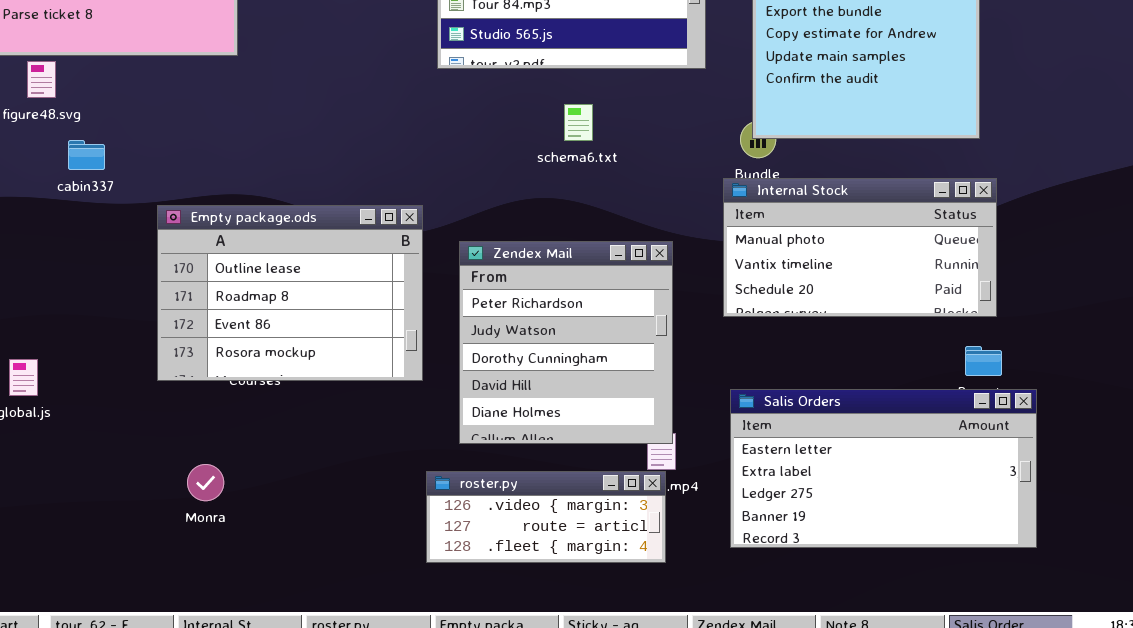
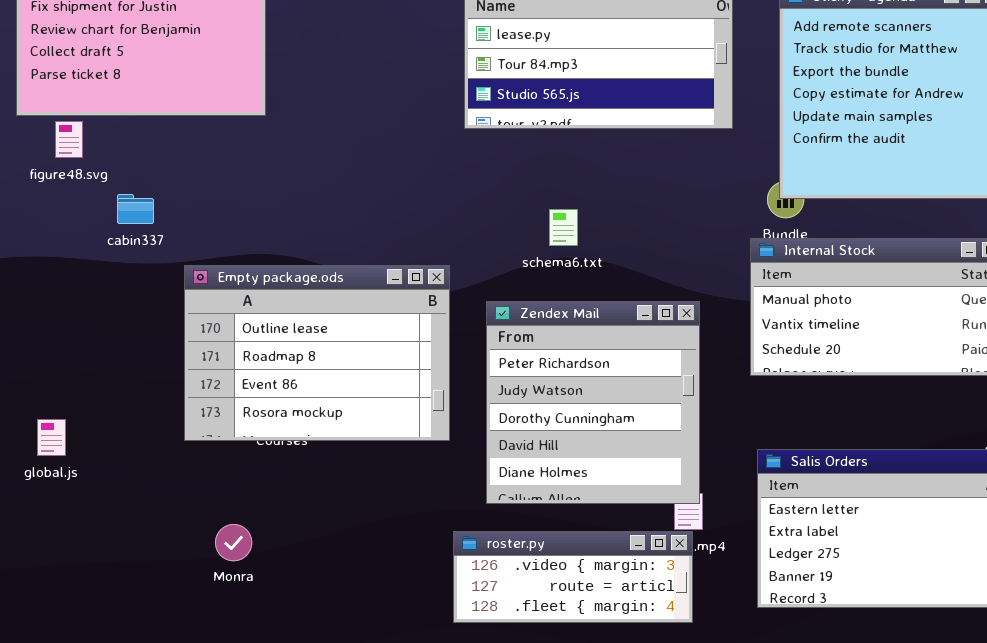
schema6.txt: [564,104,593,141] -> [549,209,578,246], moved
cabin337: [68,140,105,170] -> [117,194,154,224], moved

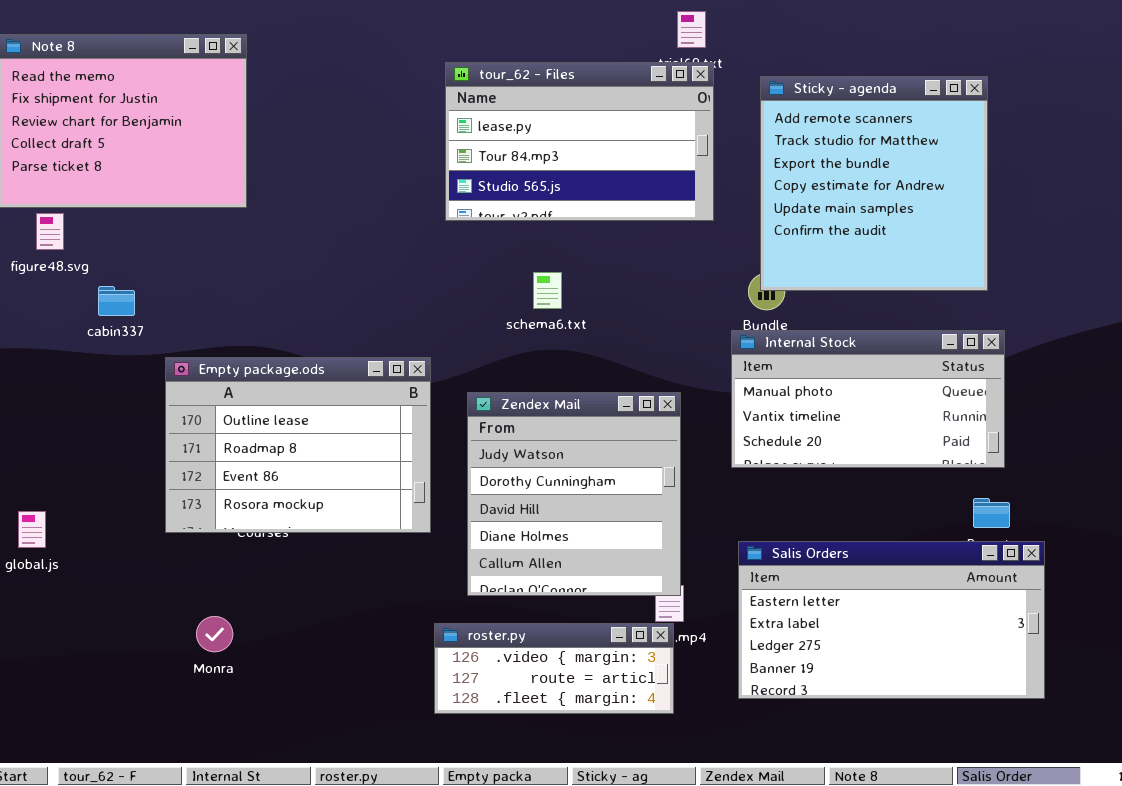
schema6.txt: [549,209,578,246] -> [533,272,562,309], moved
Zendex Mail: [486,301,700,504] -> [467,392,681,596], scrolled down 1 row

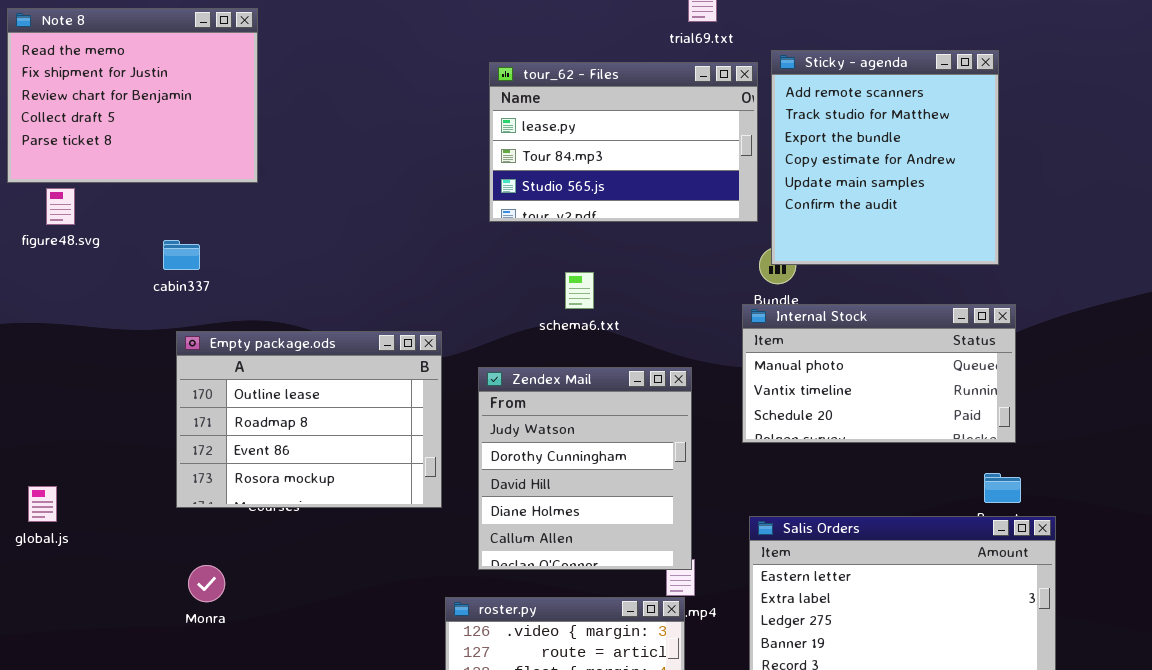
tour_62 - Files: [445,62,714,221] -> [489,62,758,222], moved
schema6.txt: [533,272,562,309] -> [565,272,594,309], moved
cabin337: [98,286,135,316] -> [163,240,200,270], moved
Monra: [196,616,233,652] -> [188,565,225,602], moved

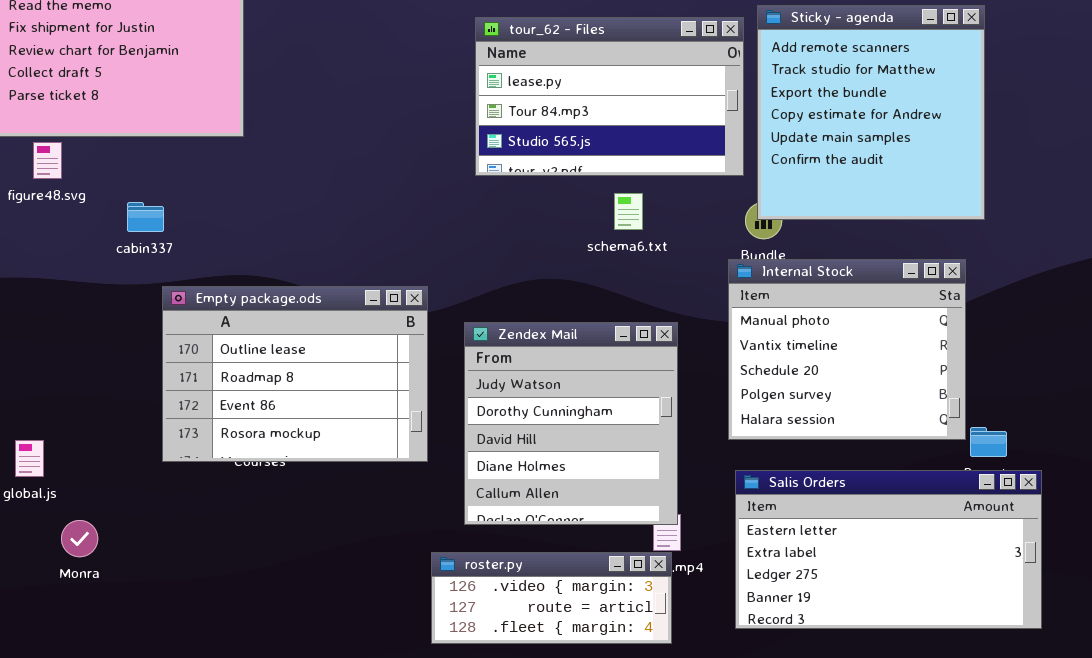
cabin337: [163,240,200,270] -> [127,202,164,232], moved
schema6.txt: [565,272,594,309] -> [614,193,643,230], moved
Internal Stock: [742,304,1016,443] -> [728,259,966,440], resized
Monra: [188,565,225,602] -> [61,520,98,557], moved

